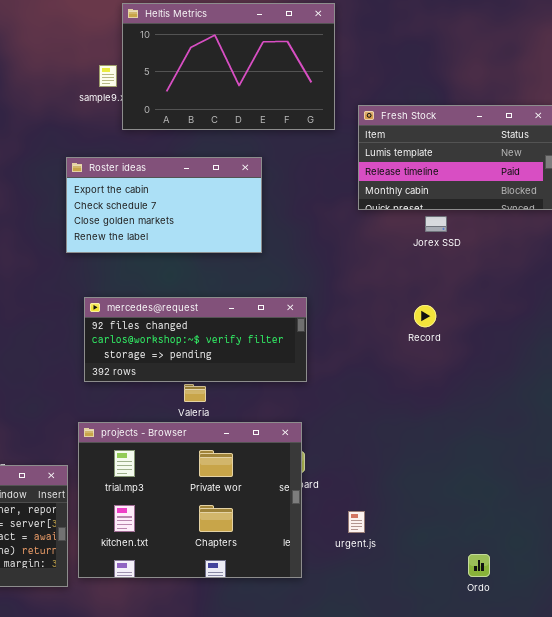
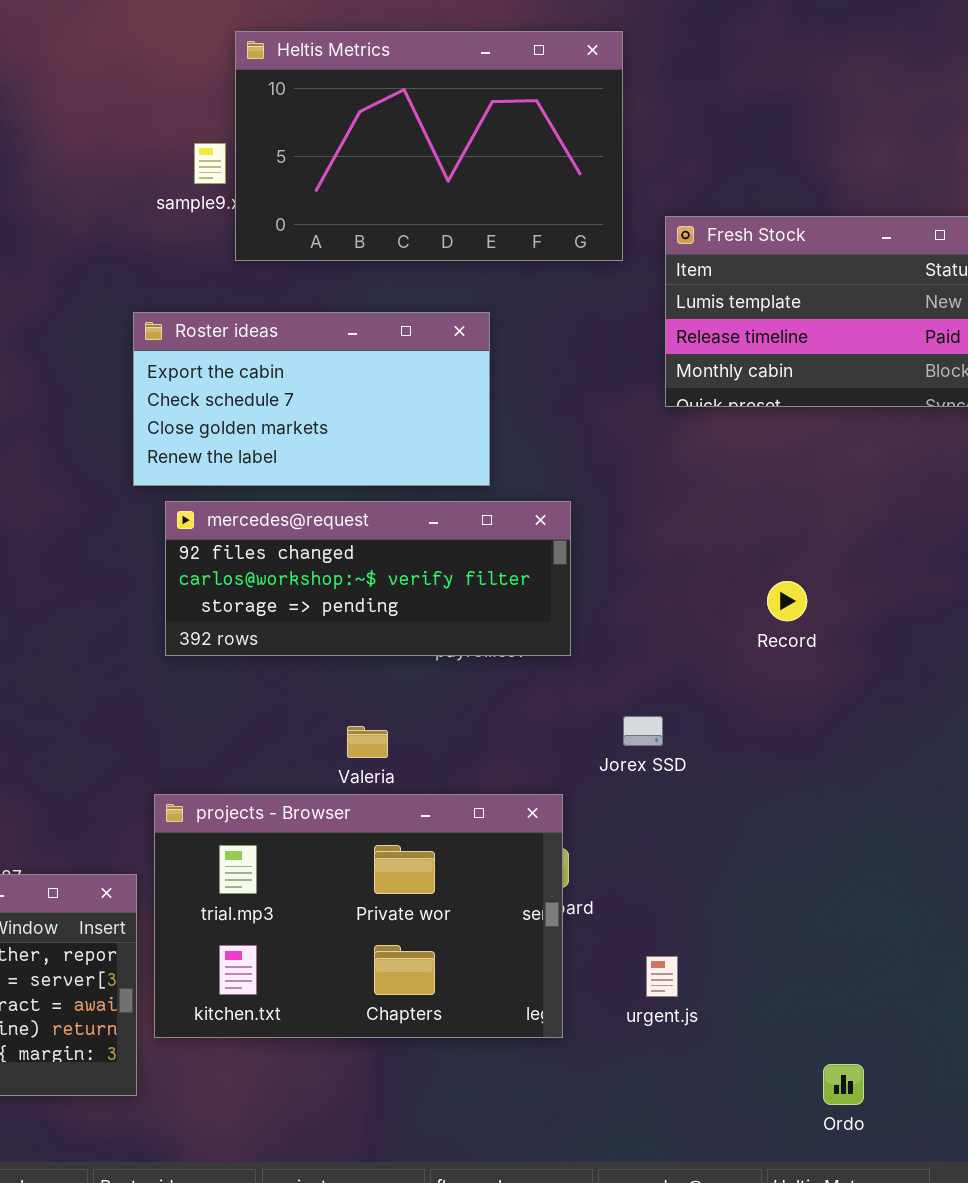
Jorex SSD: [425,216,447,232] -> [623,716,663,746], moved
mercedes@request: [84,297,307,382] -> [165,501,571,656], moved
projects - Browser: [78,422,302,578] -> [154,794,563,1038], resized
Ordo: [468,554,490,577] -> [823,1064,864,1105], moved

